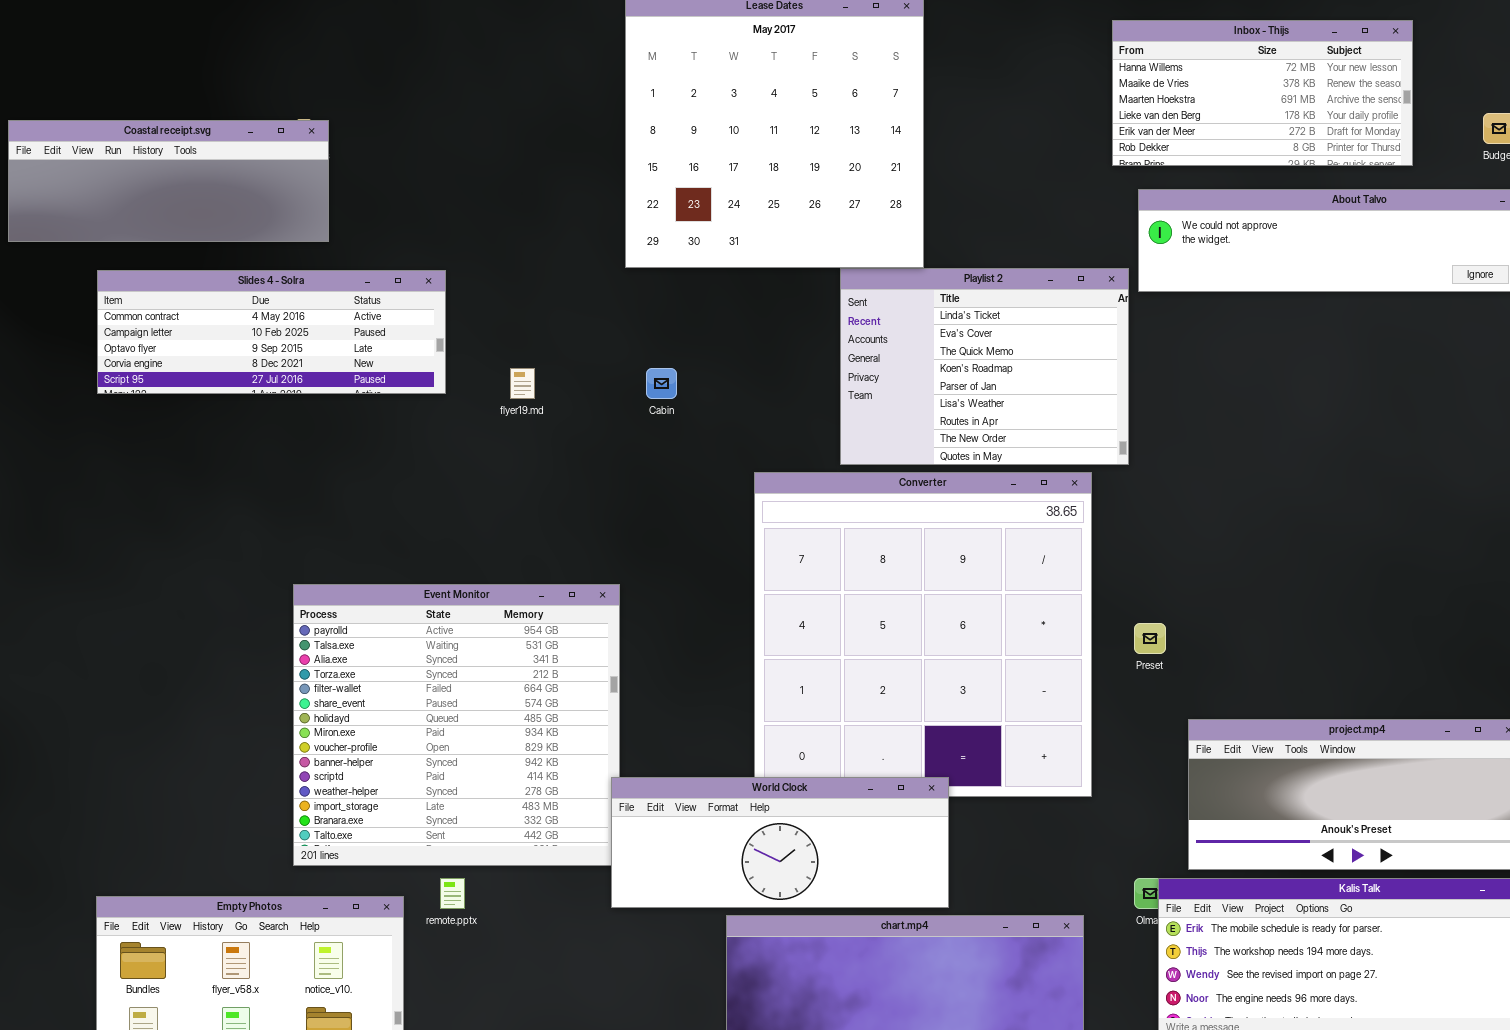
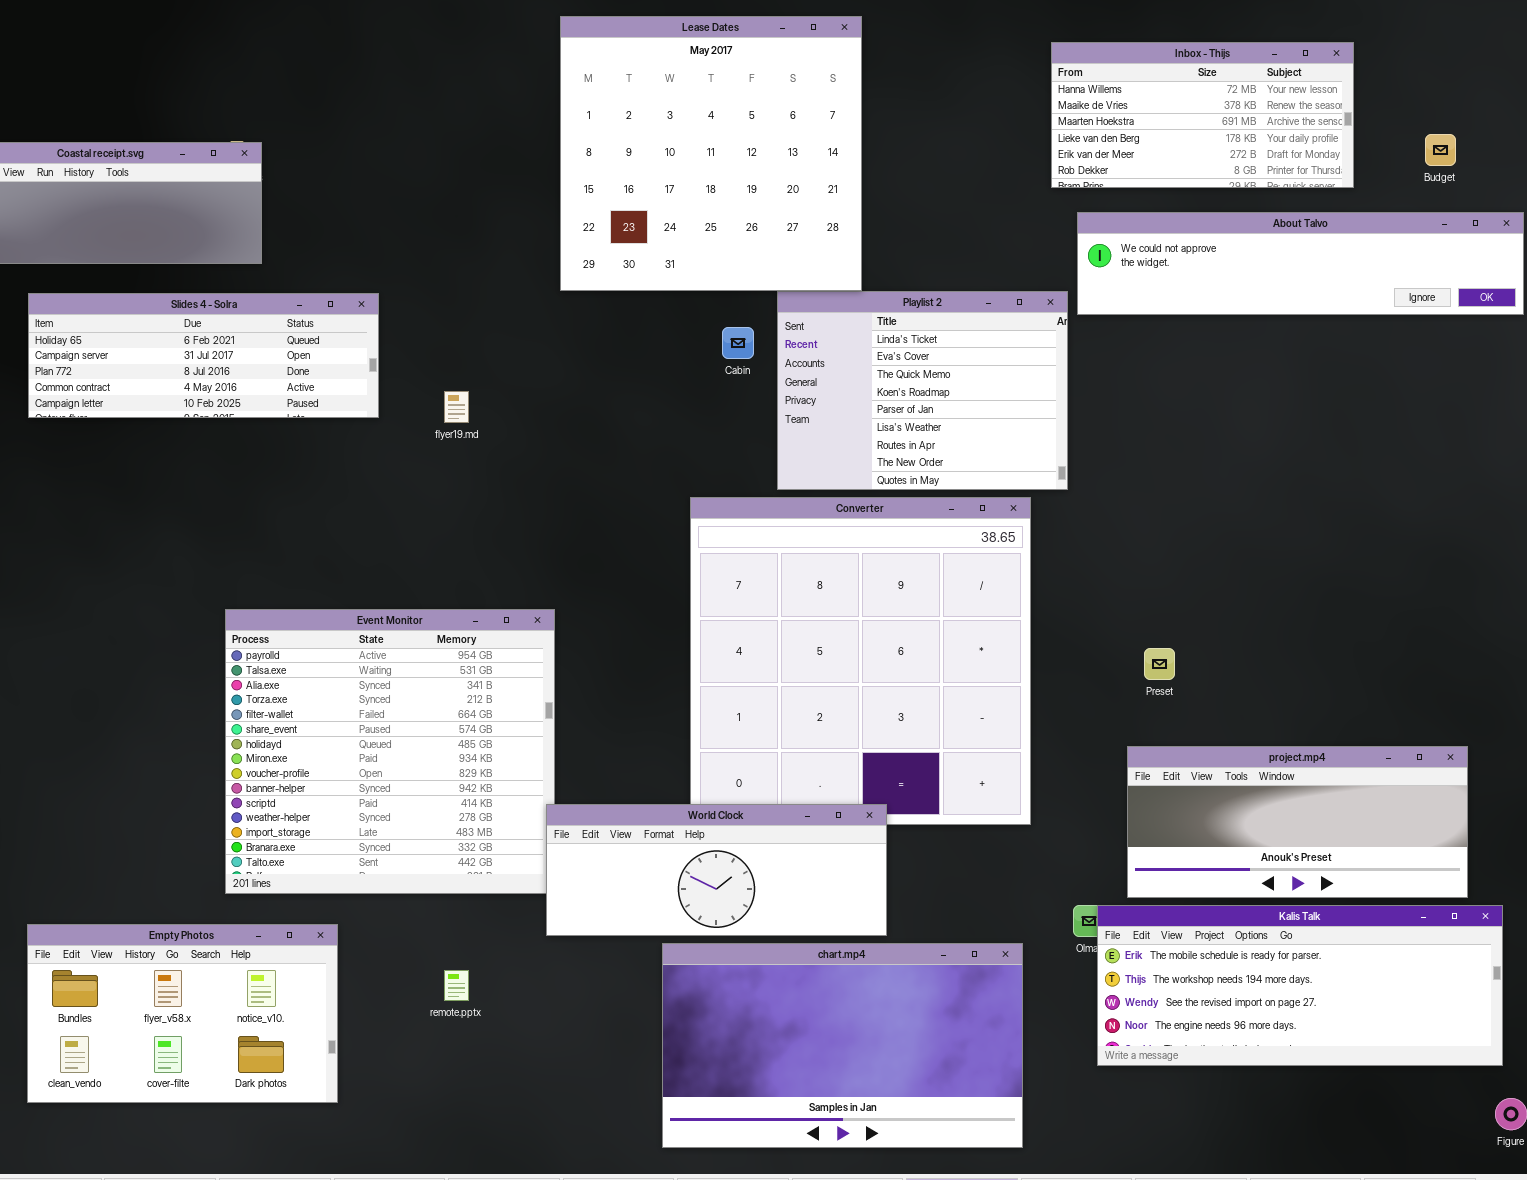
Slides 4 - Solra: [97,270,446,394] -> [28,293,379,418], scrolled up 3 rows
Cabin: [646,368,677,399] -> [722,327,754,359], moved
Preset: [1134,623,1166,654] -> [1144,648,1175,680], moved
remote.pptx: [440,878,465,909] -> [444,970,469,1001], moved

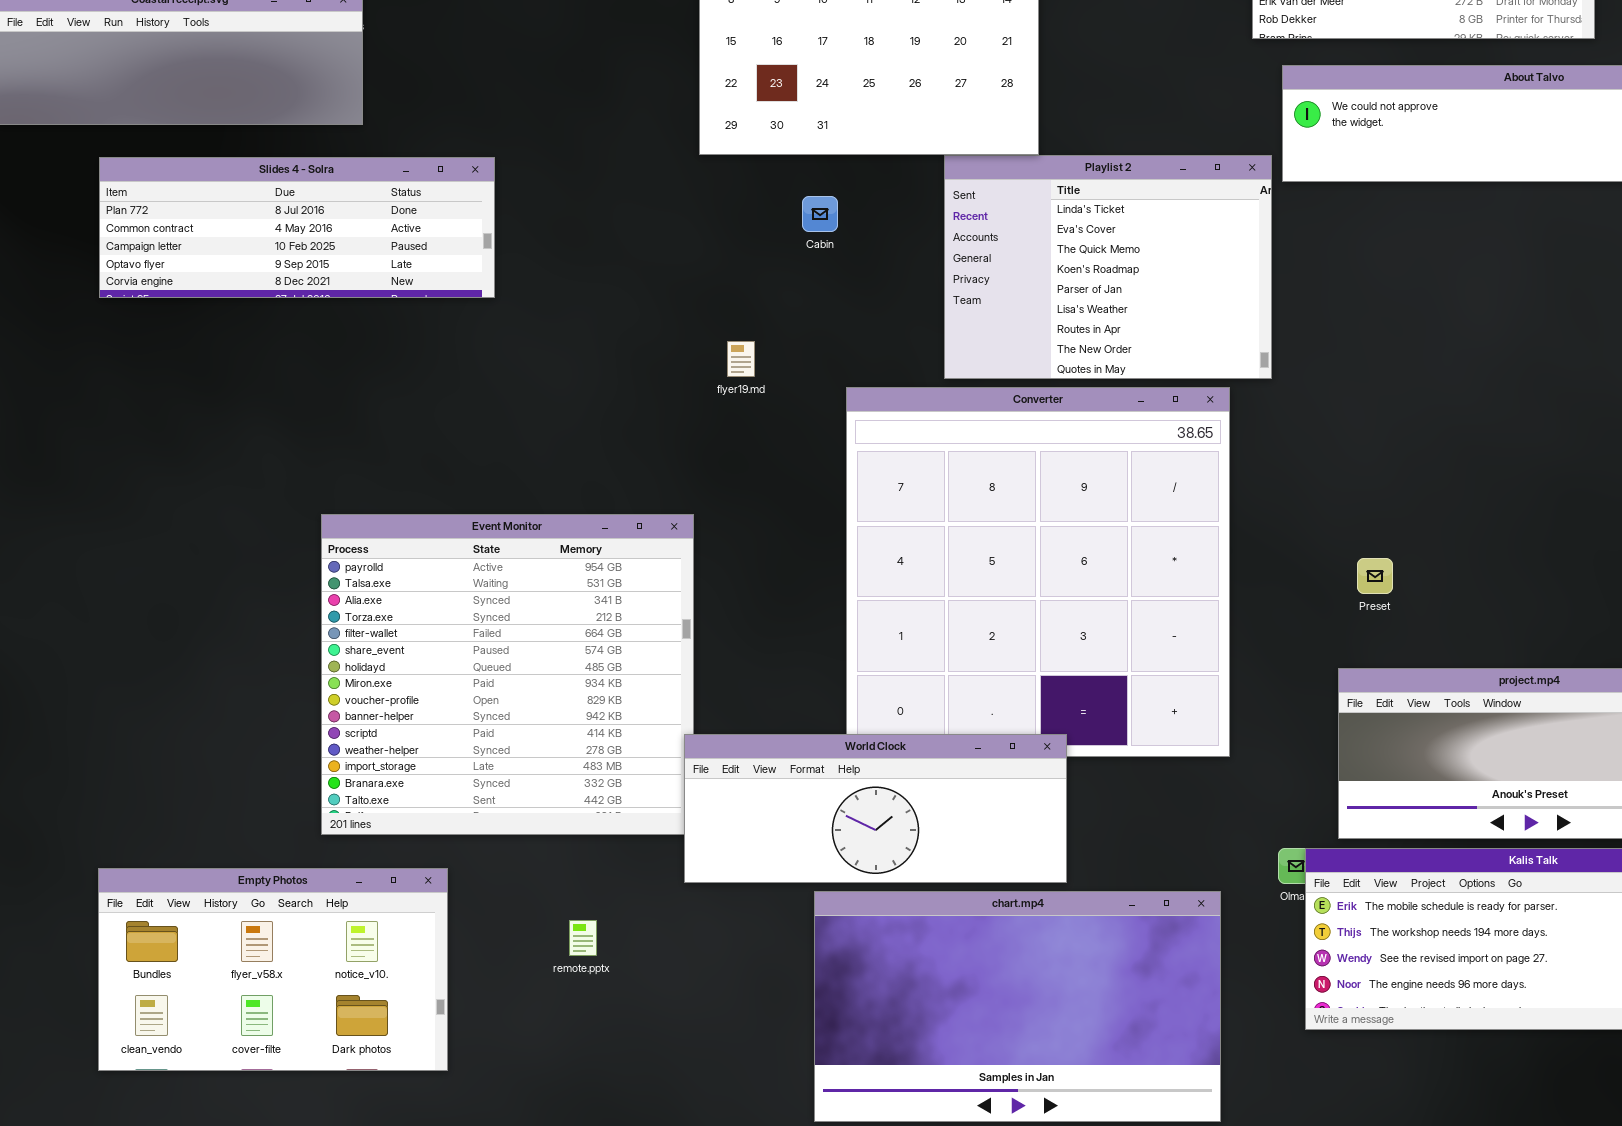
Slides 4 - Solra: [28,293,379,418] -> [99,157,495,298], scrolled down 2 rows
Cabin: [722,327,754,359] -> [802,196,838,232], moved
flyer19.md: [444,391,469,423] -> [727,341,755,377], moved

